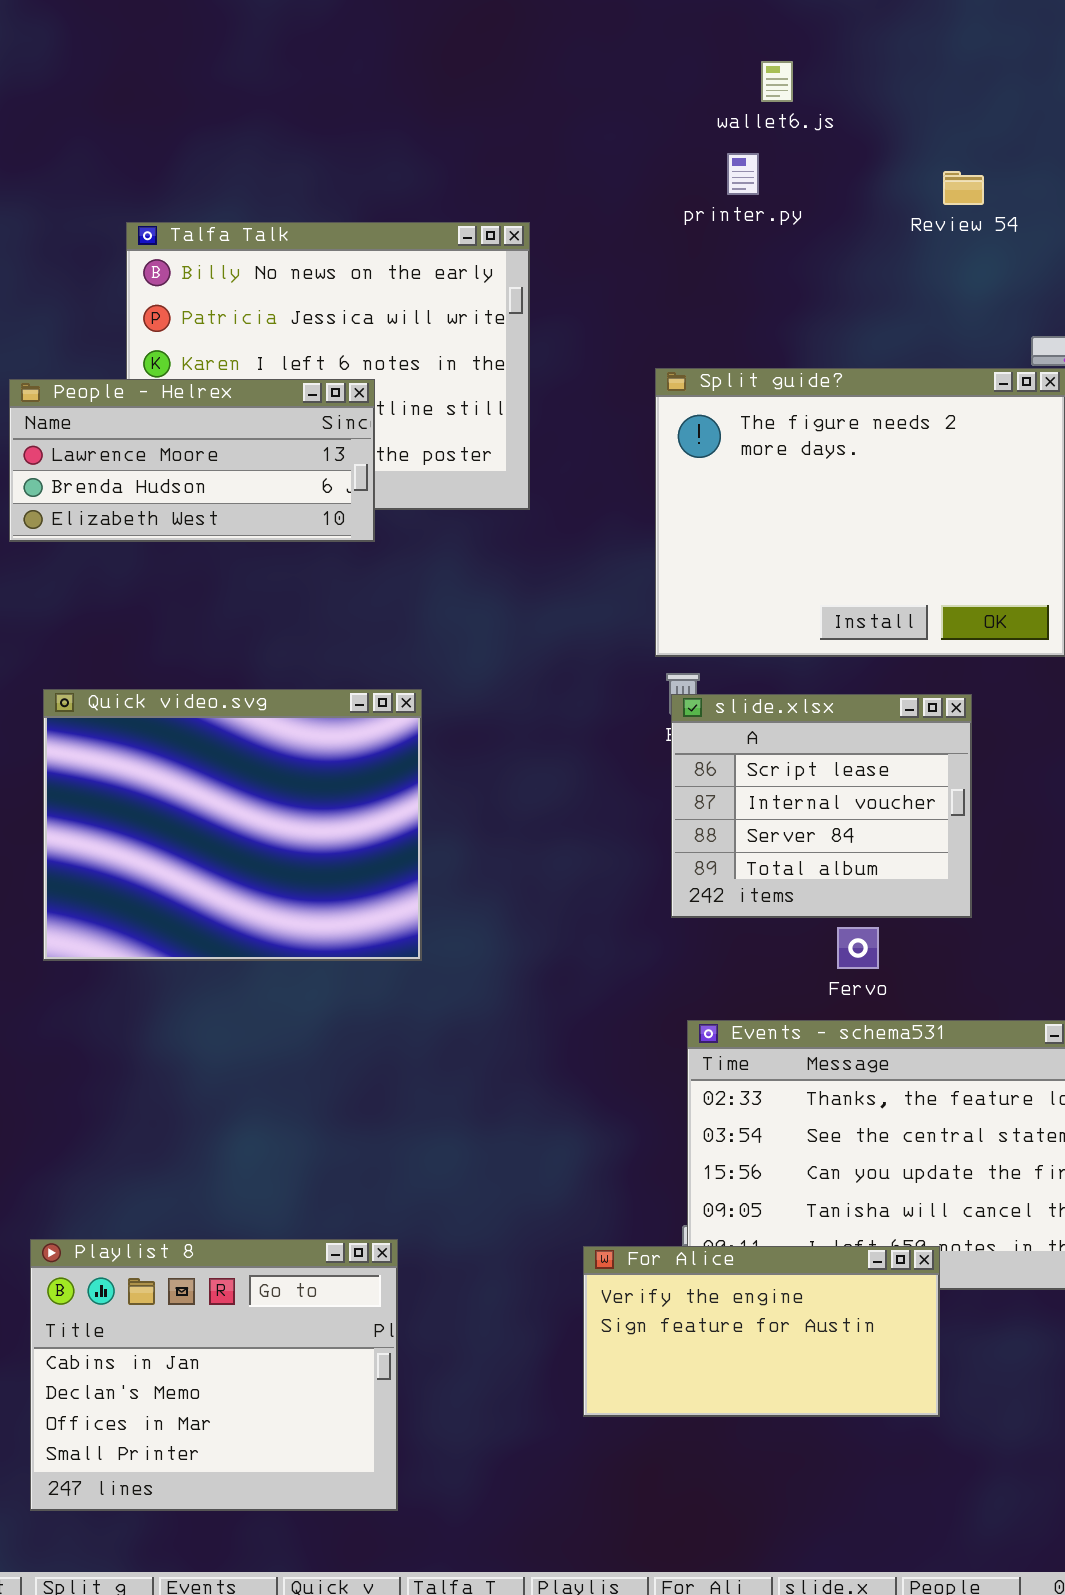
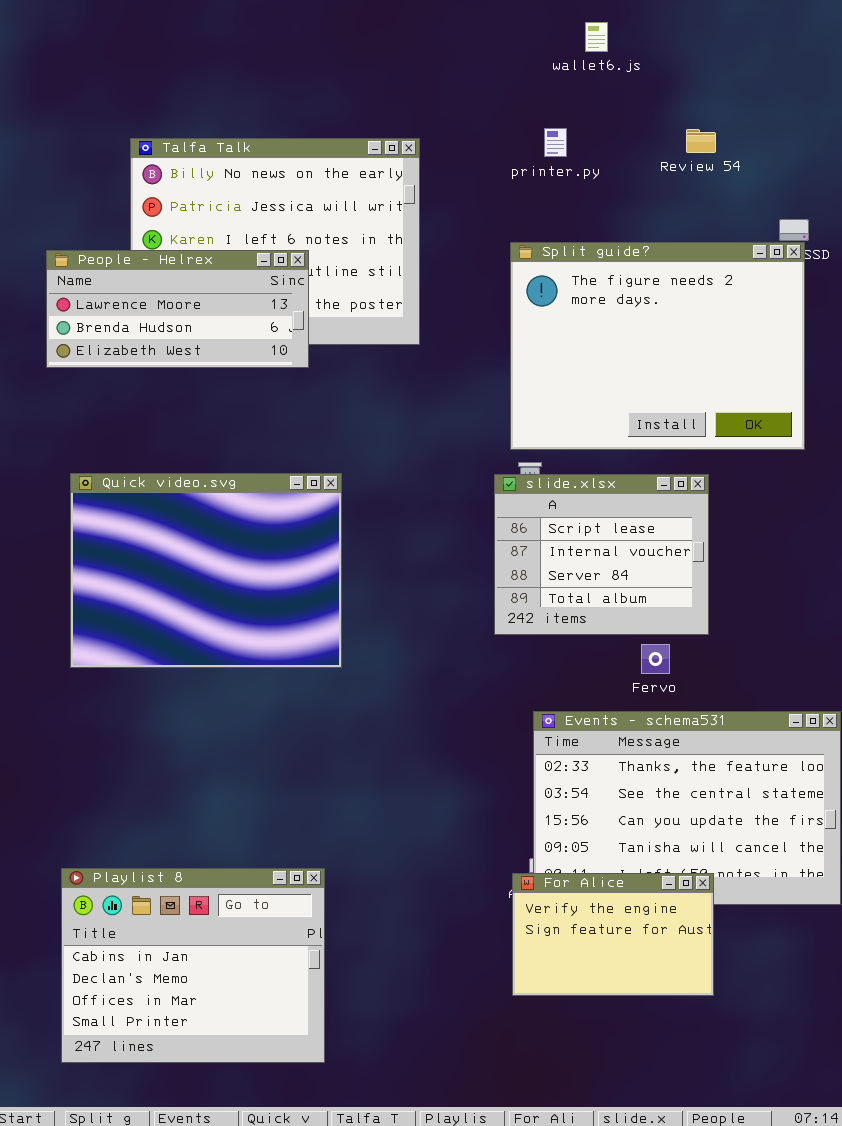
printer.py: [727,153,759,195] -> [544,128,567,157], moved
Review 54: [943,171,984,205] -> [686,129,716,153], moved
slide.xlsx: [671,694,972,918] -> [494,474,709,635], moved
For Alice: [583,1246,940,1417] -> [512,873,714,996], resized

